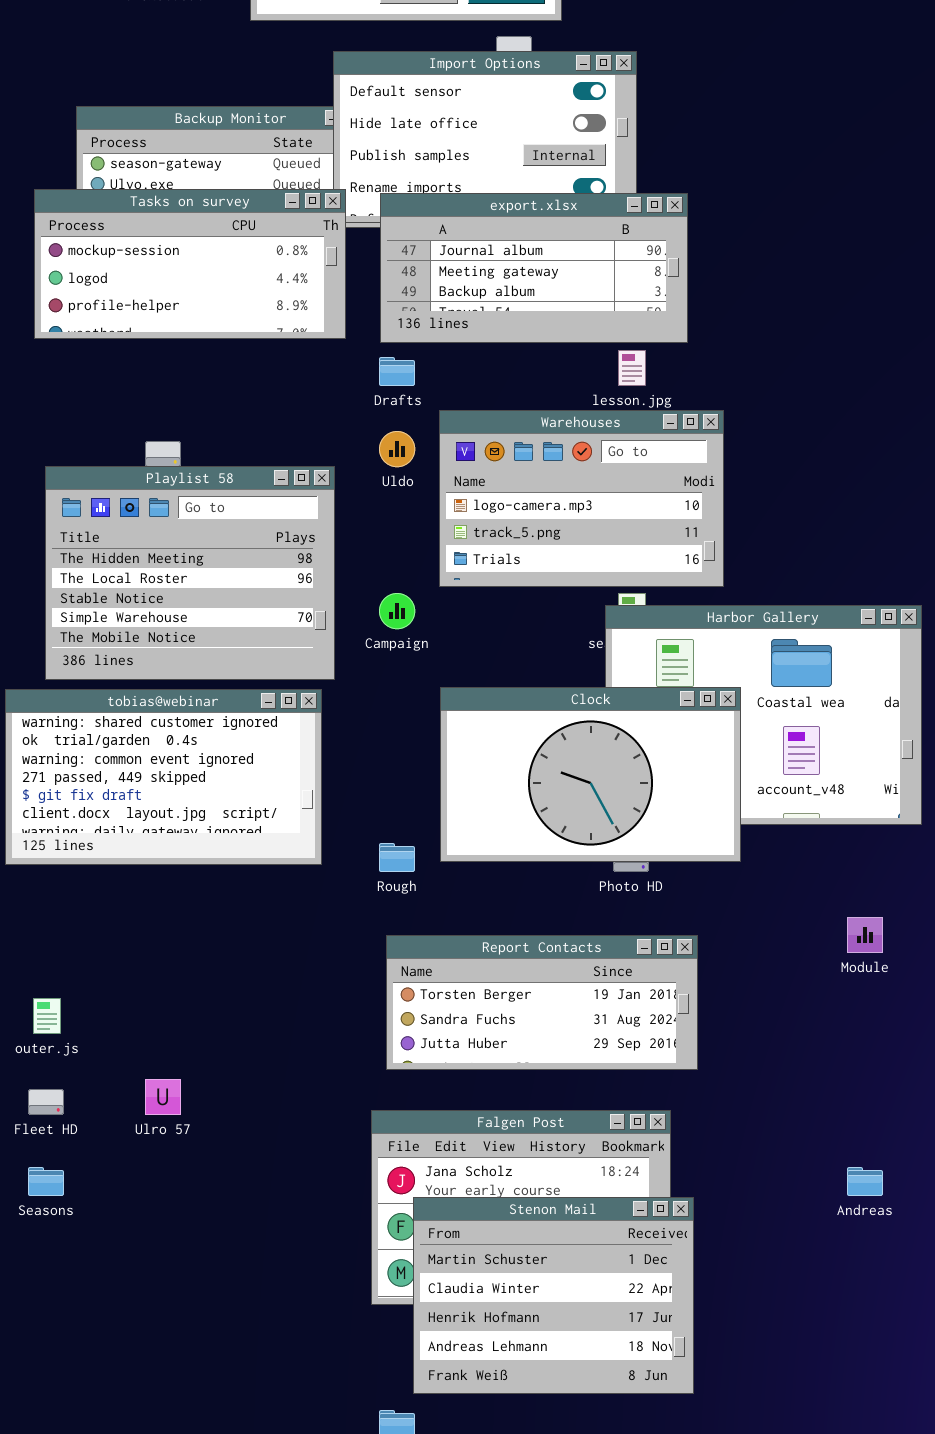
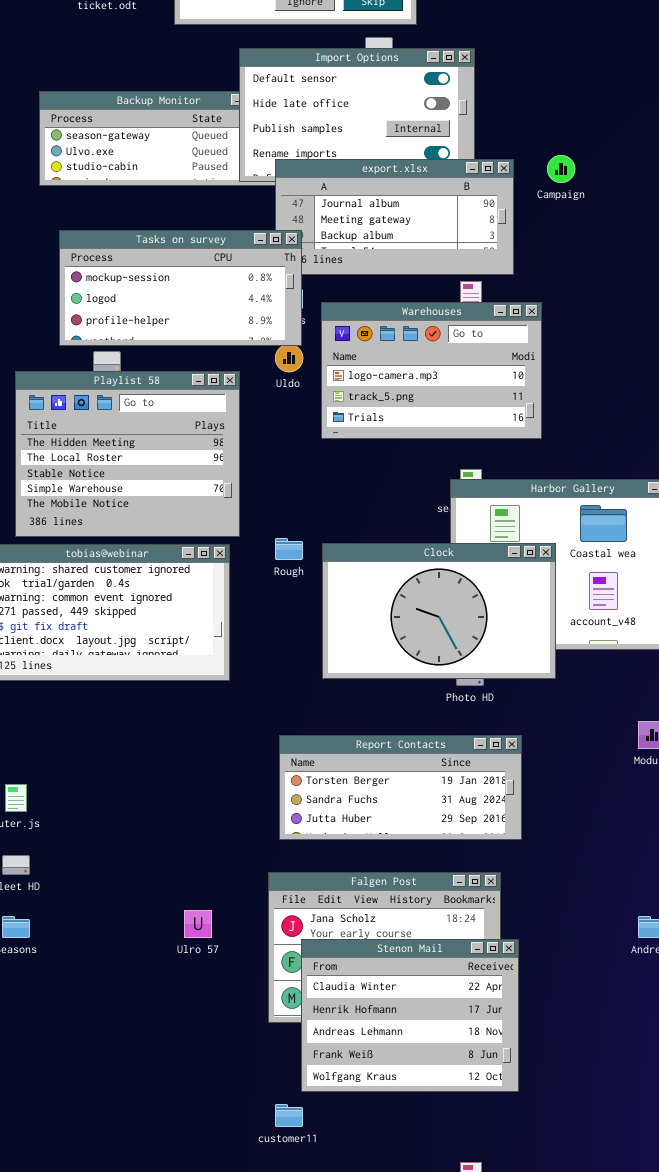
Tasks on survey: [34,189,346,339] -> [59,230,302,346], moved
Warehouses: [439,410,724,587] -> [321,302,542,439], moved
Campaign: [379,593,415,629] -> [547,155,575,183], moved
Rough: [379,843,415,872] -> [275,538,303,560], moved
Ulro 57: [145,1079,181,1115] -> [184,910,212,938], moved
Stenon Mail: [413,1197,694,1394] -> [301,939,519,1092], scrolled down 1 row

